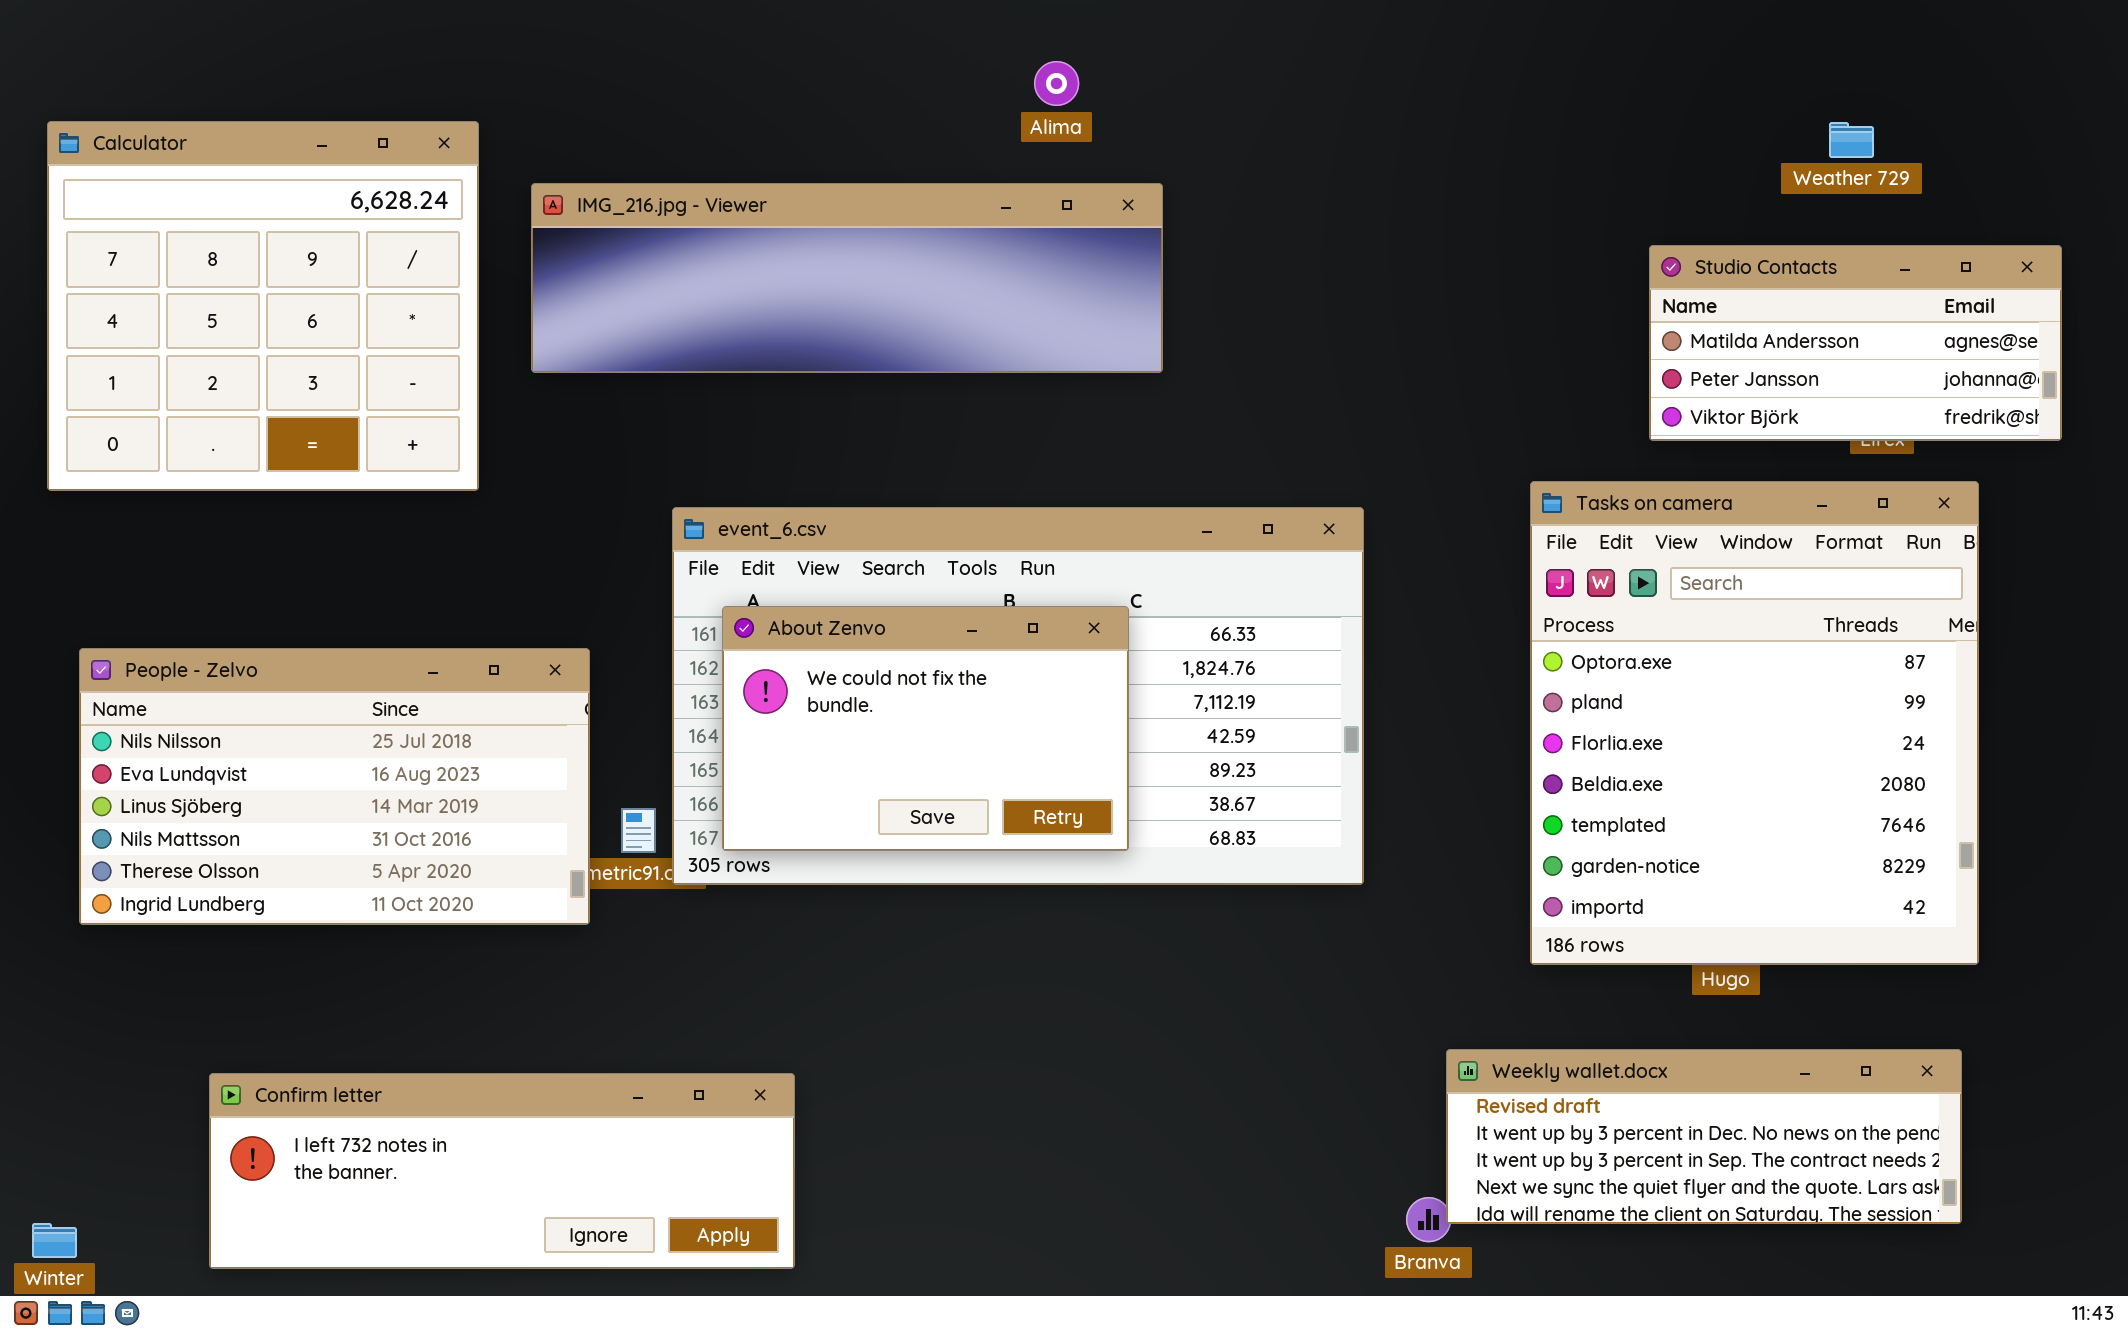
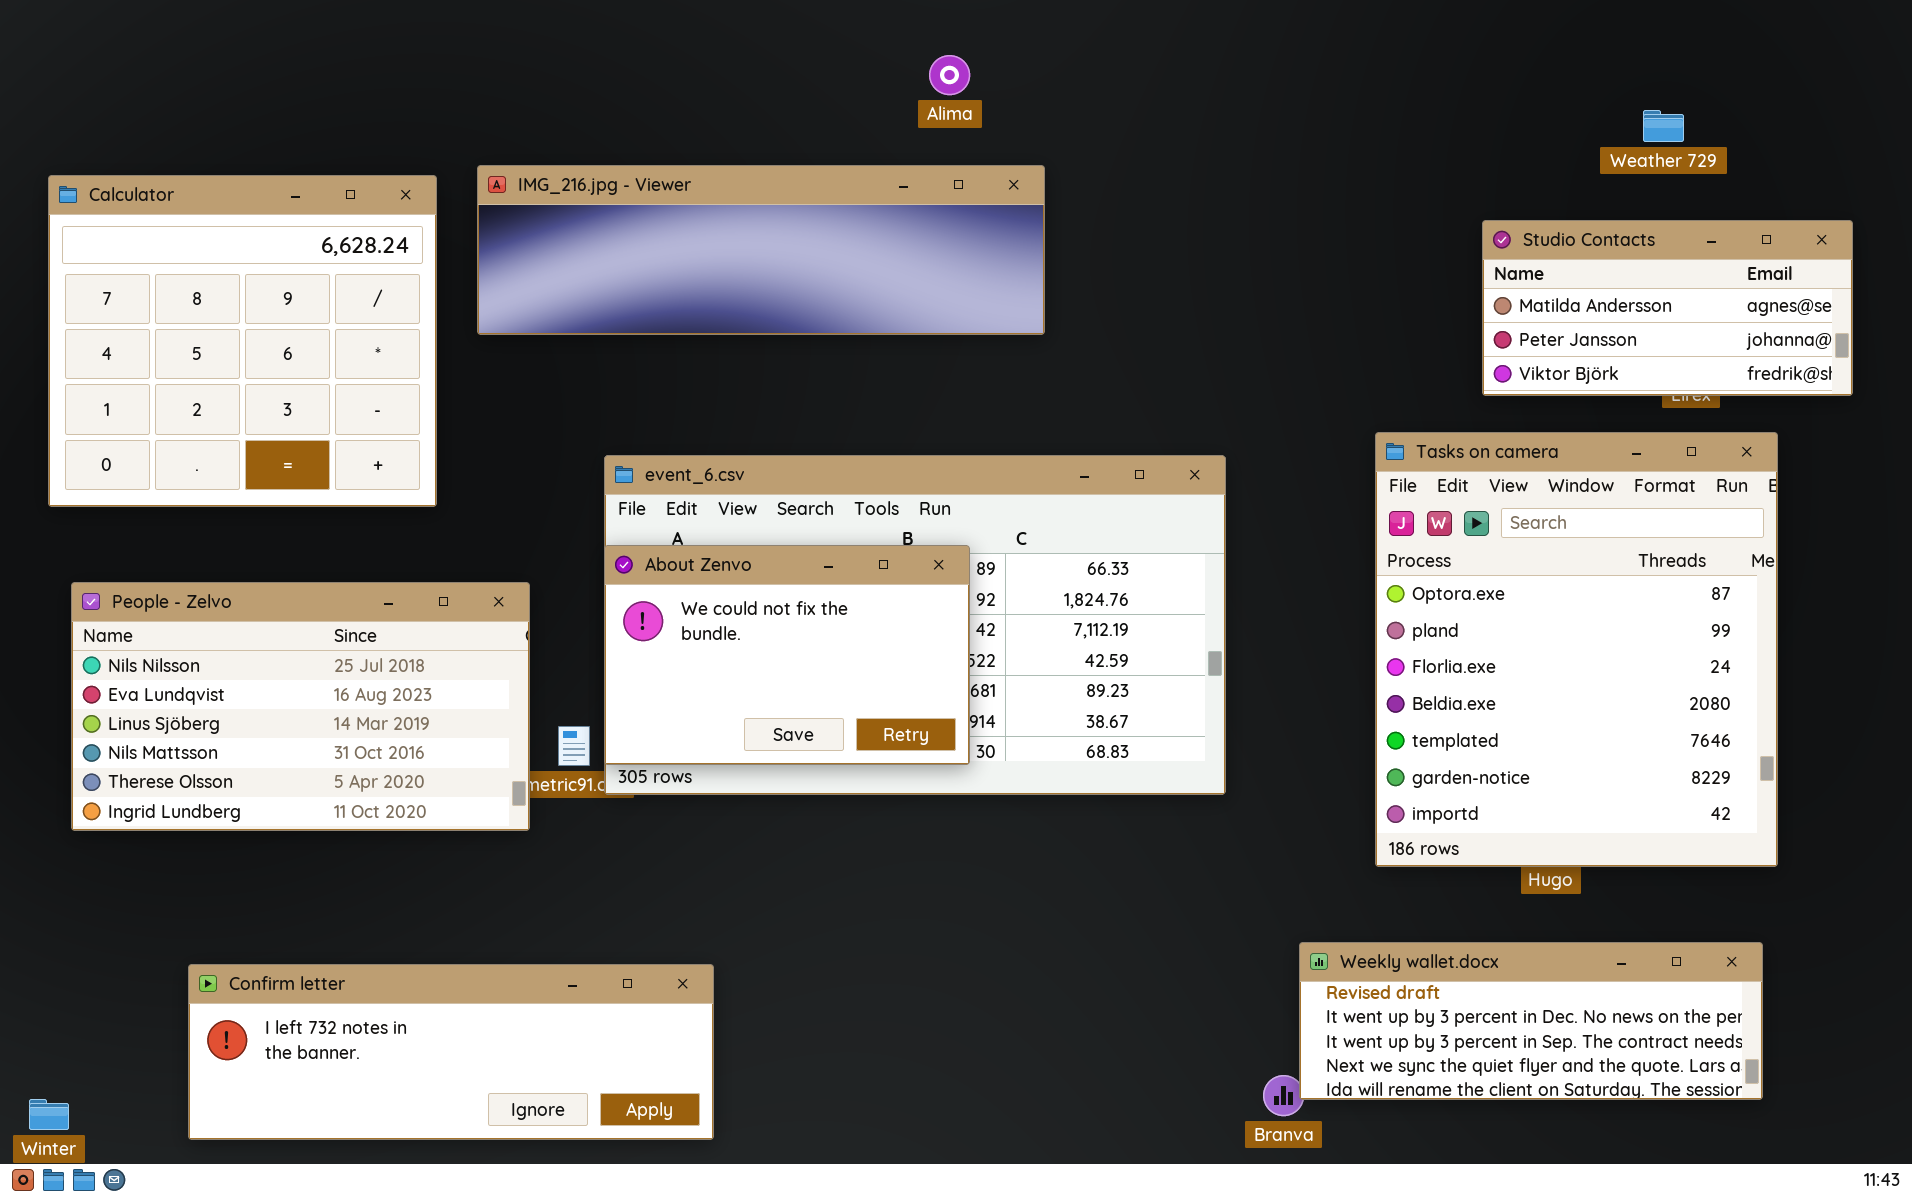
Calculator: [47,121,479,491] -> [48,175,437,507], moved
About Zenvo: [722,606,1129,851] -> [604,545,970,765], moved

